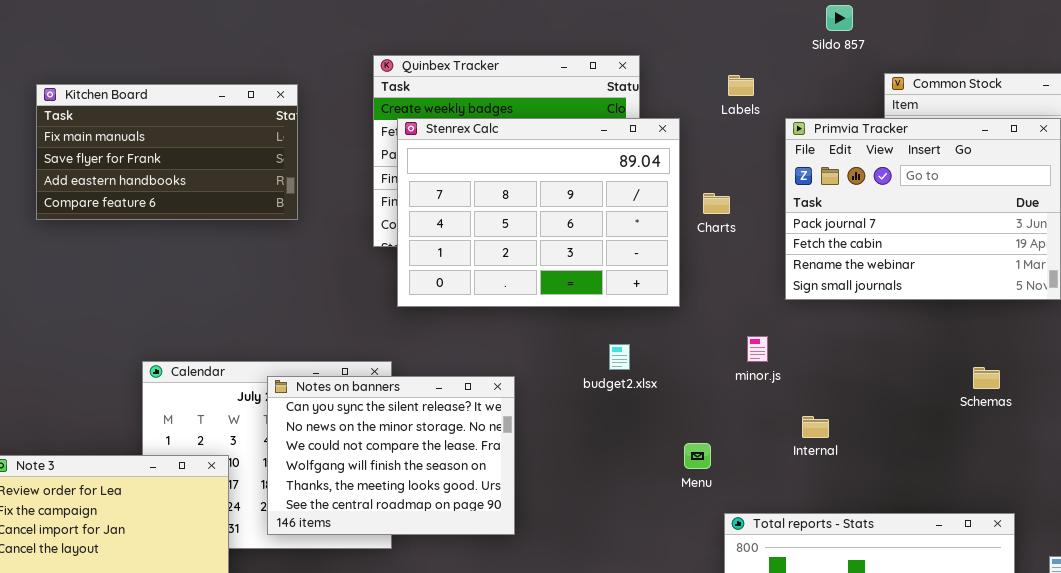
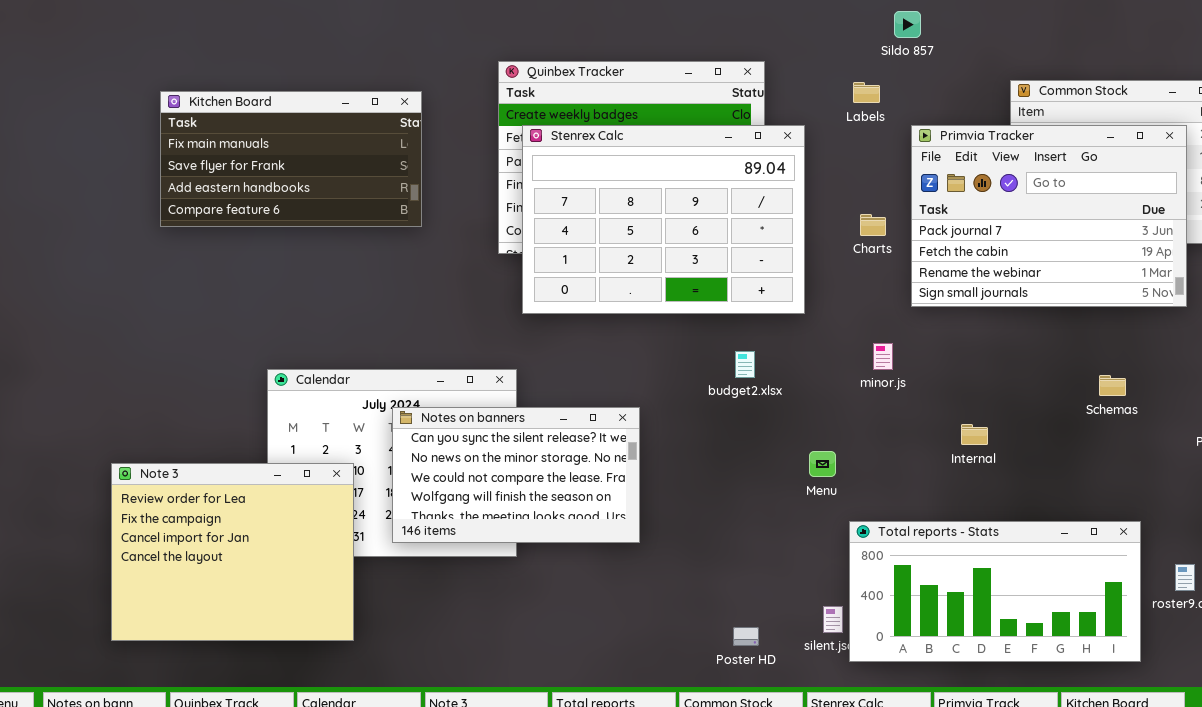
Sildo 857: [826,5,853,31] -> [894,11,921,38], moved
Charts: [703,193,730,214] -> [860,214,886,236], moved
Notes on banners: [267,376,515,535] -> [392,407,640,543], resized
Internal: [802,416,829,438] -> [961,424,988,445], moved

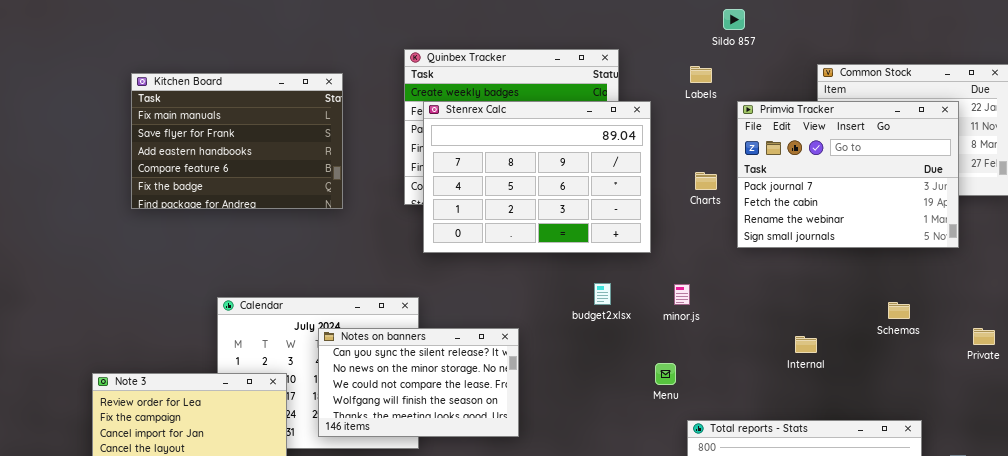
Kitchen Board: [160,91,422,227] -> [131,73,343,209], resized
minor.js: [873,343,893,370] -> [674,284,690,305], moved
Internal: [961,424,988,445] -> [795,336,817,353], moved

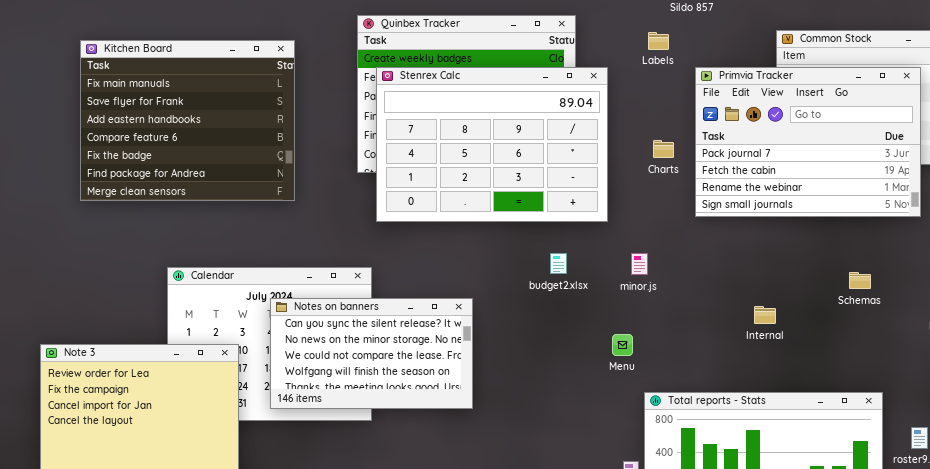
Kitchen Board: [131,73,343,209] -> [80,40,295,201], resized

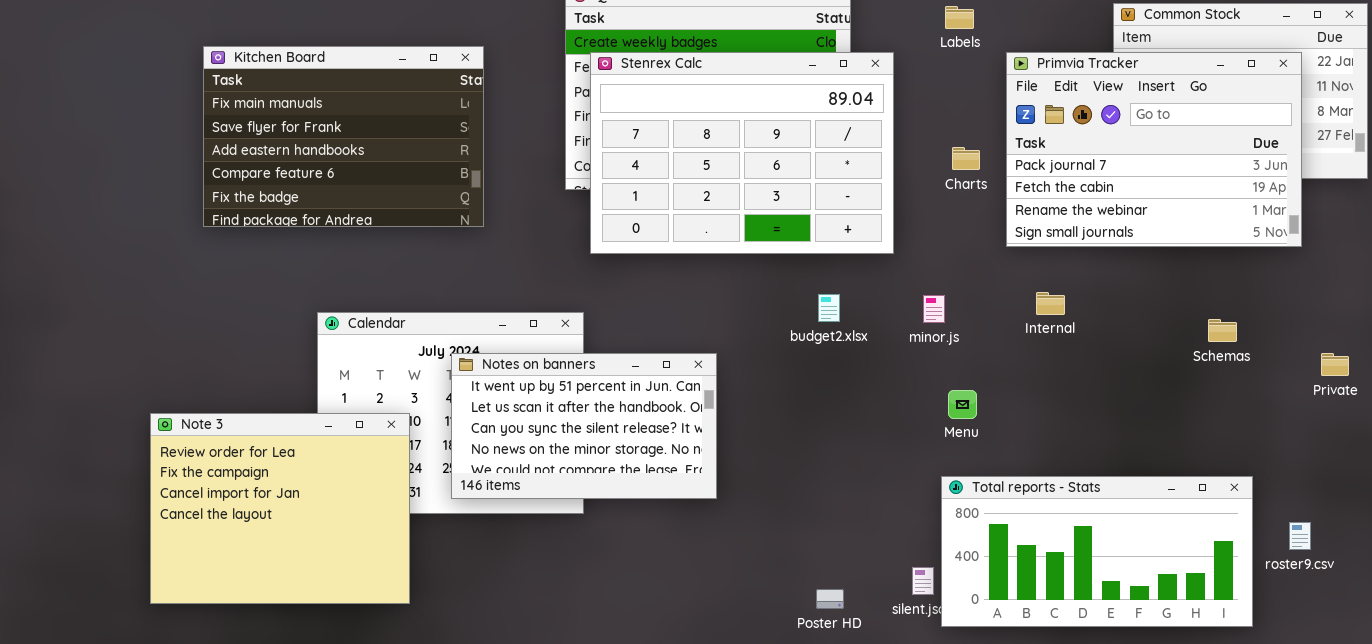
Kitchen Board: [80,40,295,201] -> [203,46,484,227], resized
Notes on banners: [270,298,473,409] -> [451,353,717,499], scrolled up 2 rows
Internal: [754,306,776,324] -> [1036,292,1065,315], moved
Menu: [612,334,633,356] -> [948,390,977,419], moved

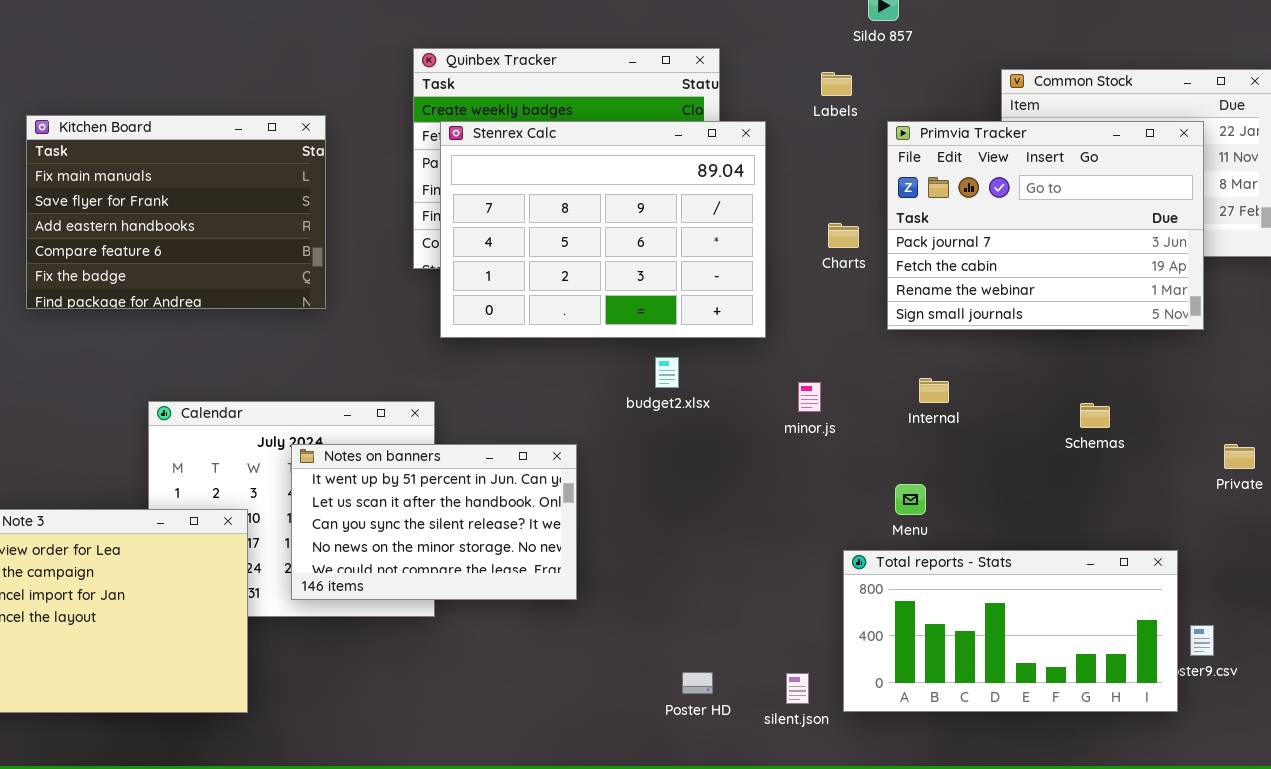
budget2.xlsx: [818,294,840,322] -> [655,357,679,388], moved
Schemas: [1208,319,1237,342] -> [1080,403,1110,428], moved
Menu: [948,390,977,419] -> [895,484,926,515], moved
Total reports - Stats: [941,476,1253,627] -> [843,550,1178,712], moved
Poster HD: [816,589,844,609] -> [682,672,713,694], moved

